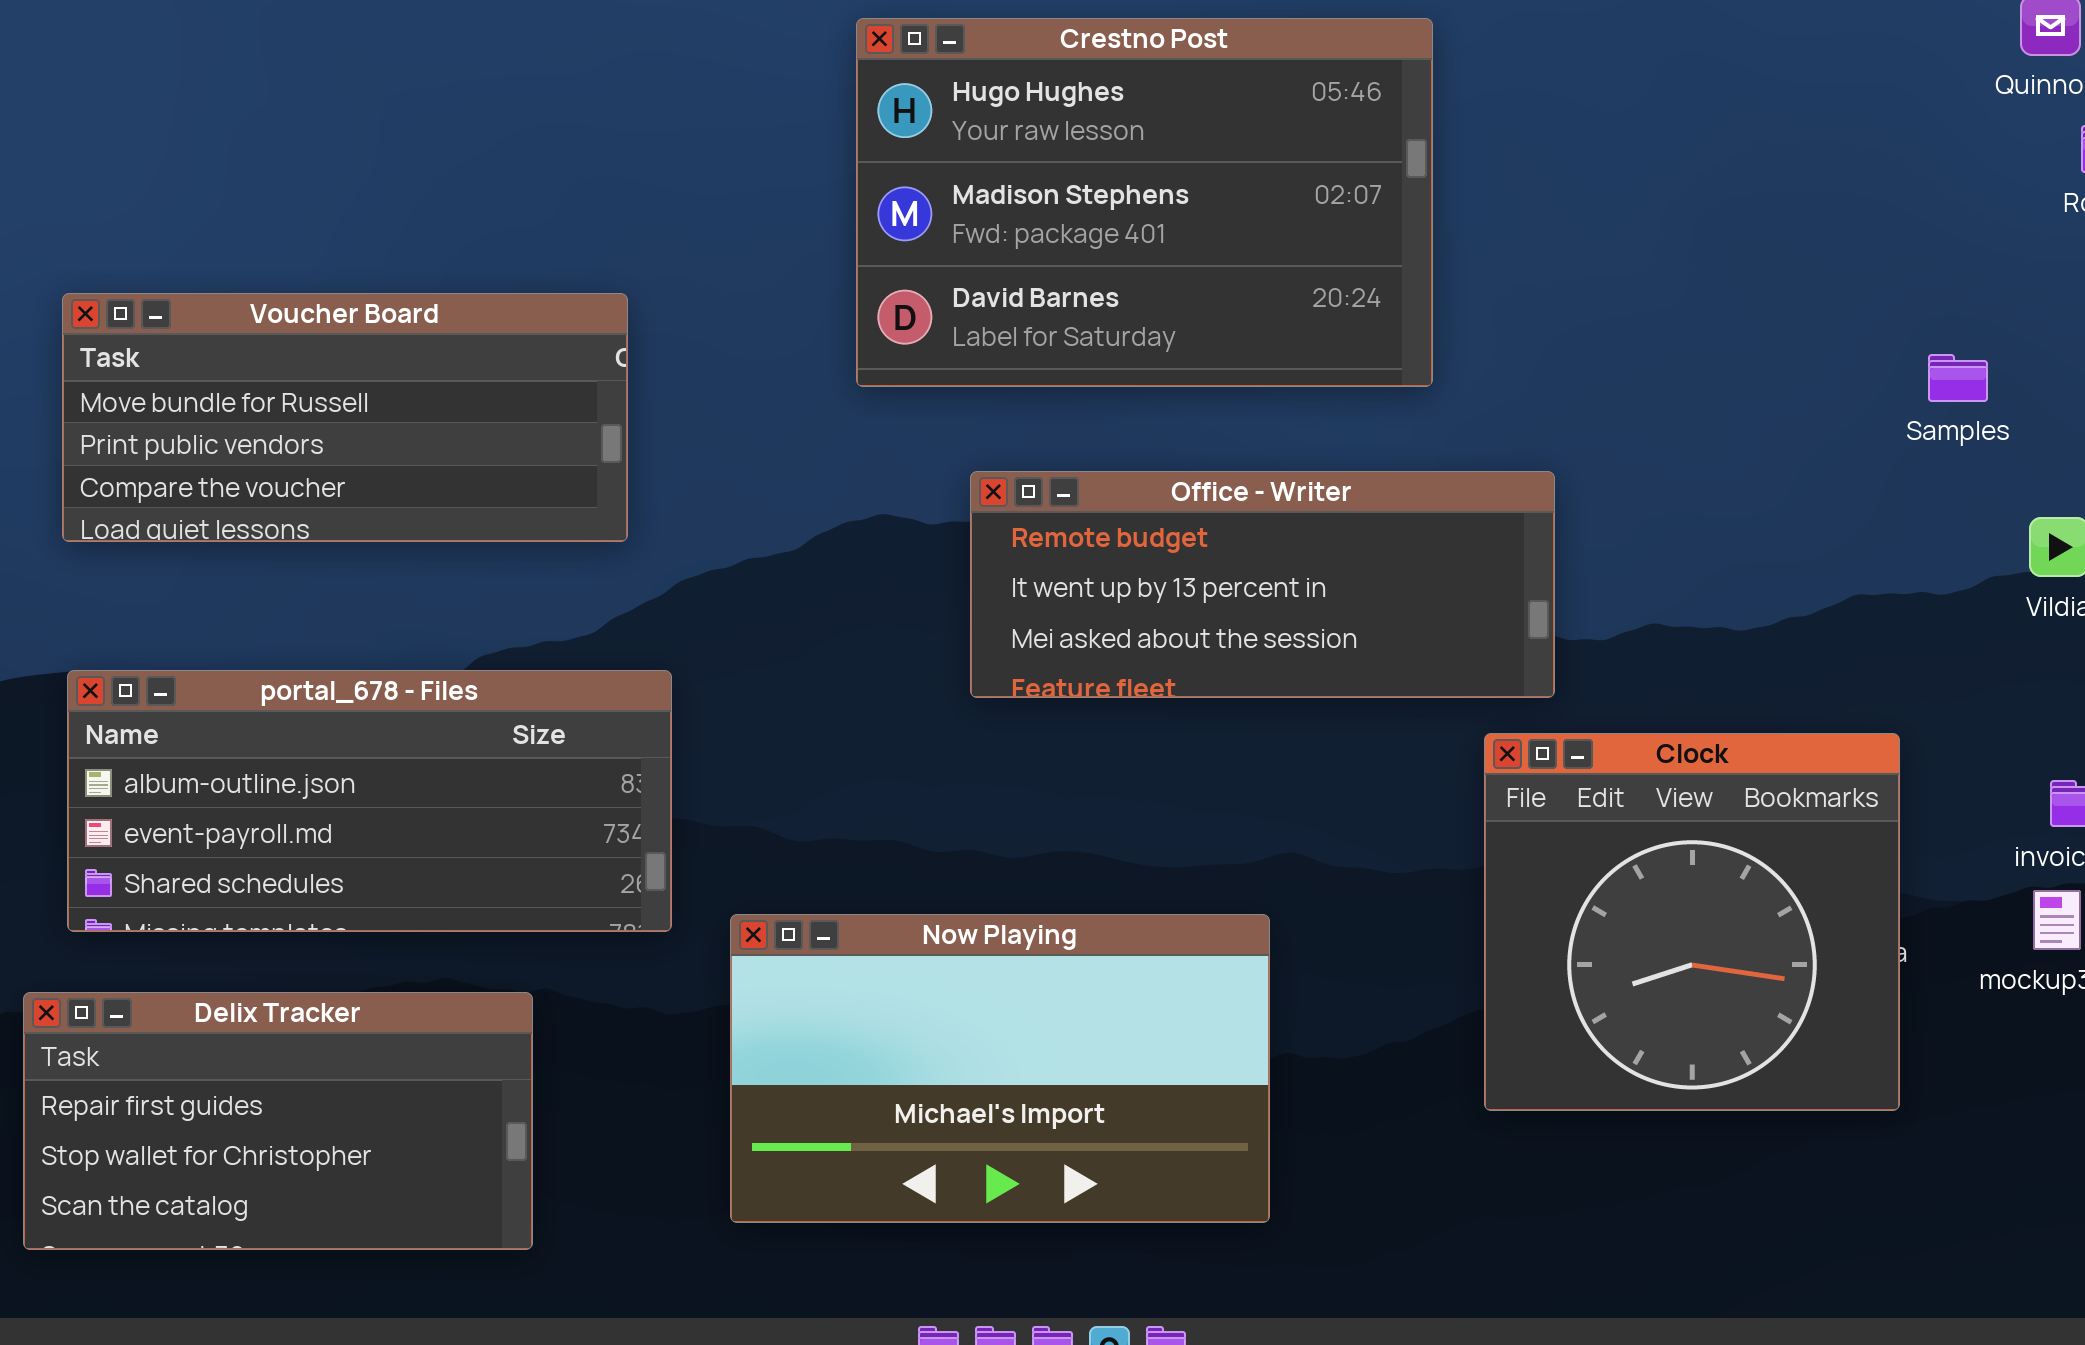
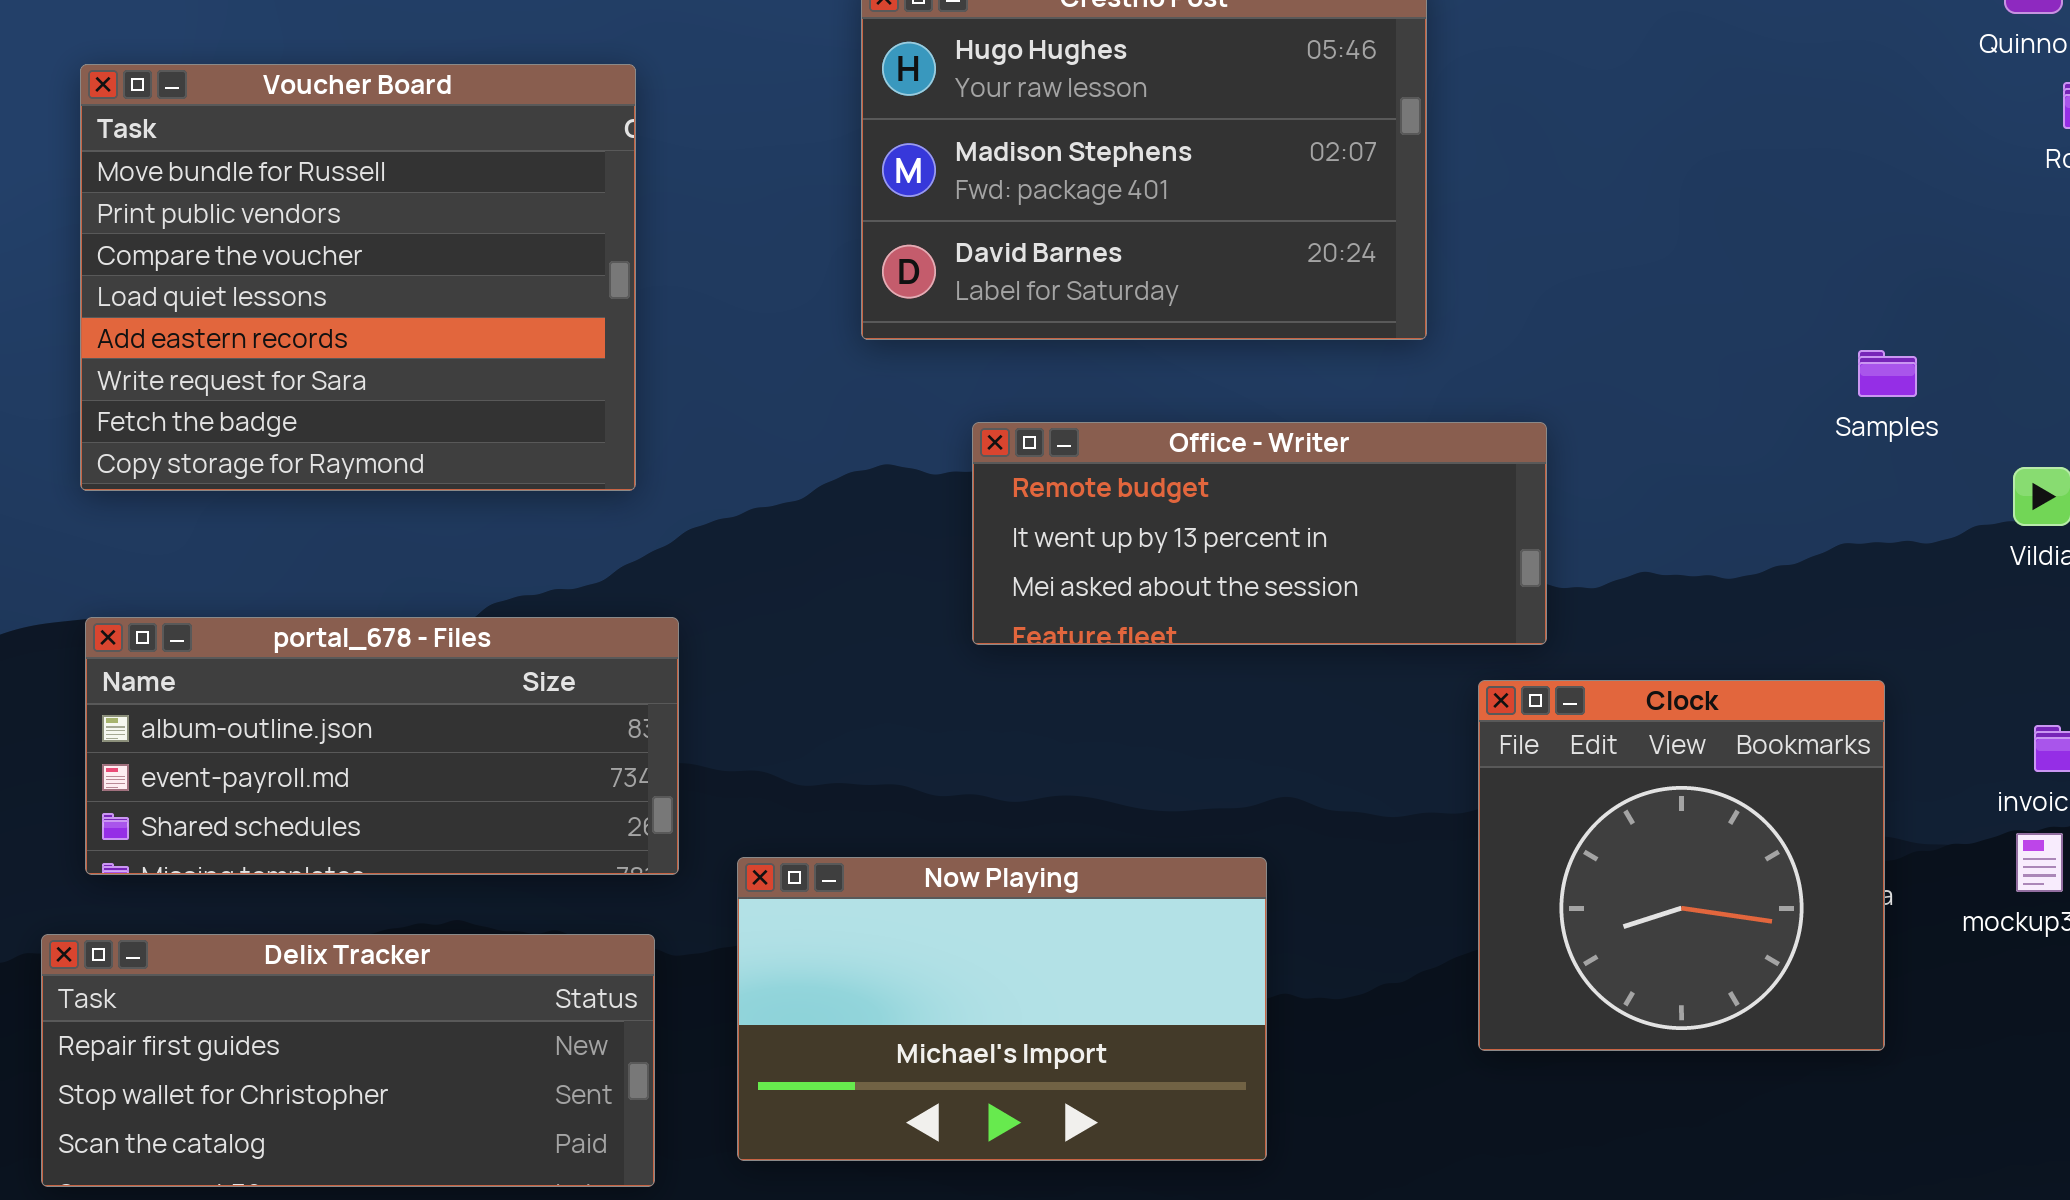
Voucher Board: [62,293,628,542] -> [80,64,636,491], resized
Samples: [1928,354,1988,402] -> [1858,350,1917,397], moved
Delix Tracker: [23,992,533,1250] -> [41,934,655,1187], resized

